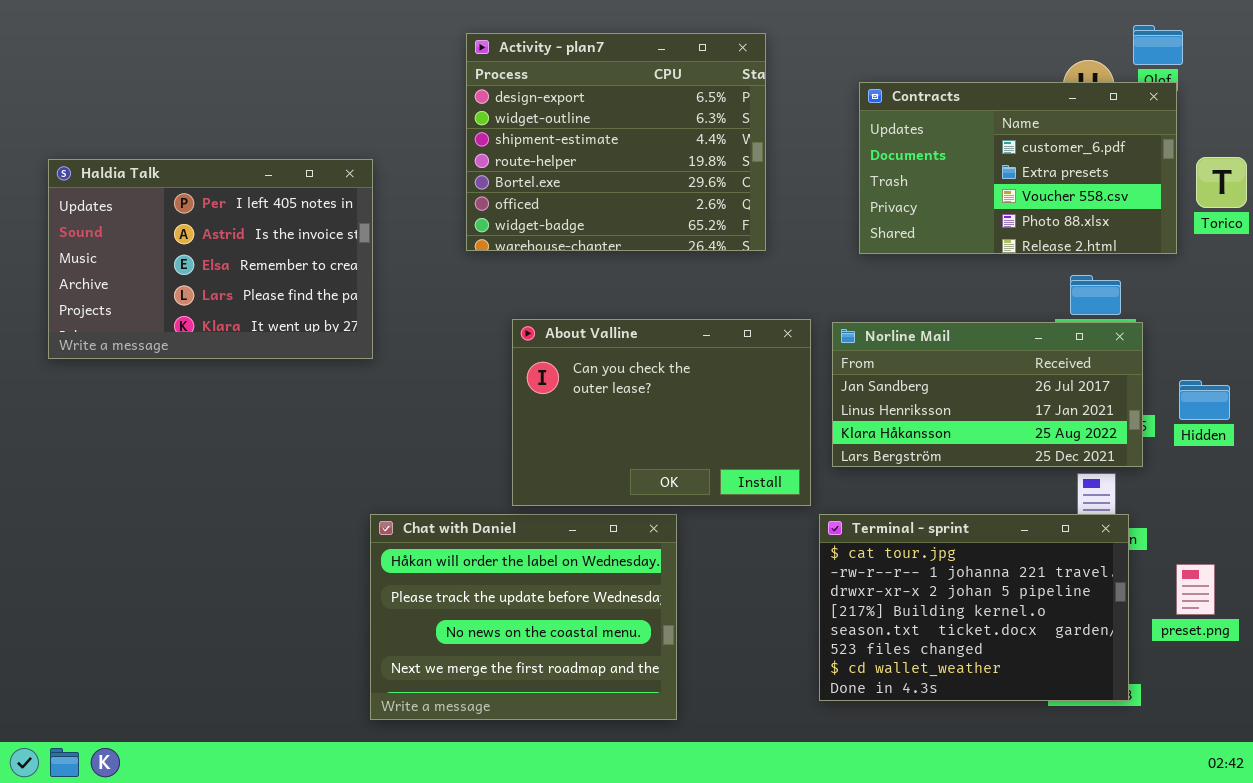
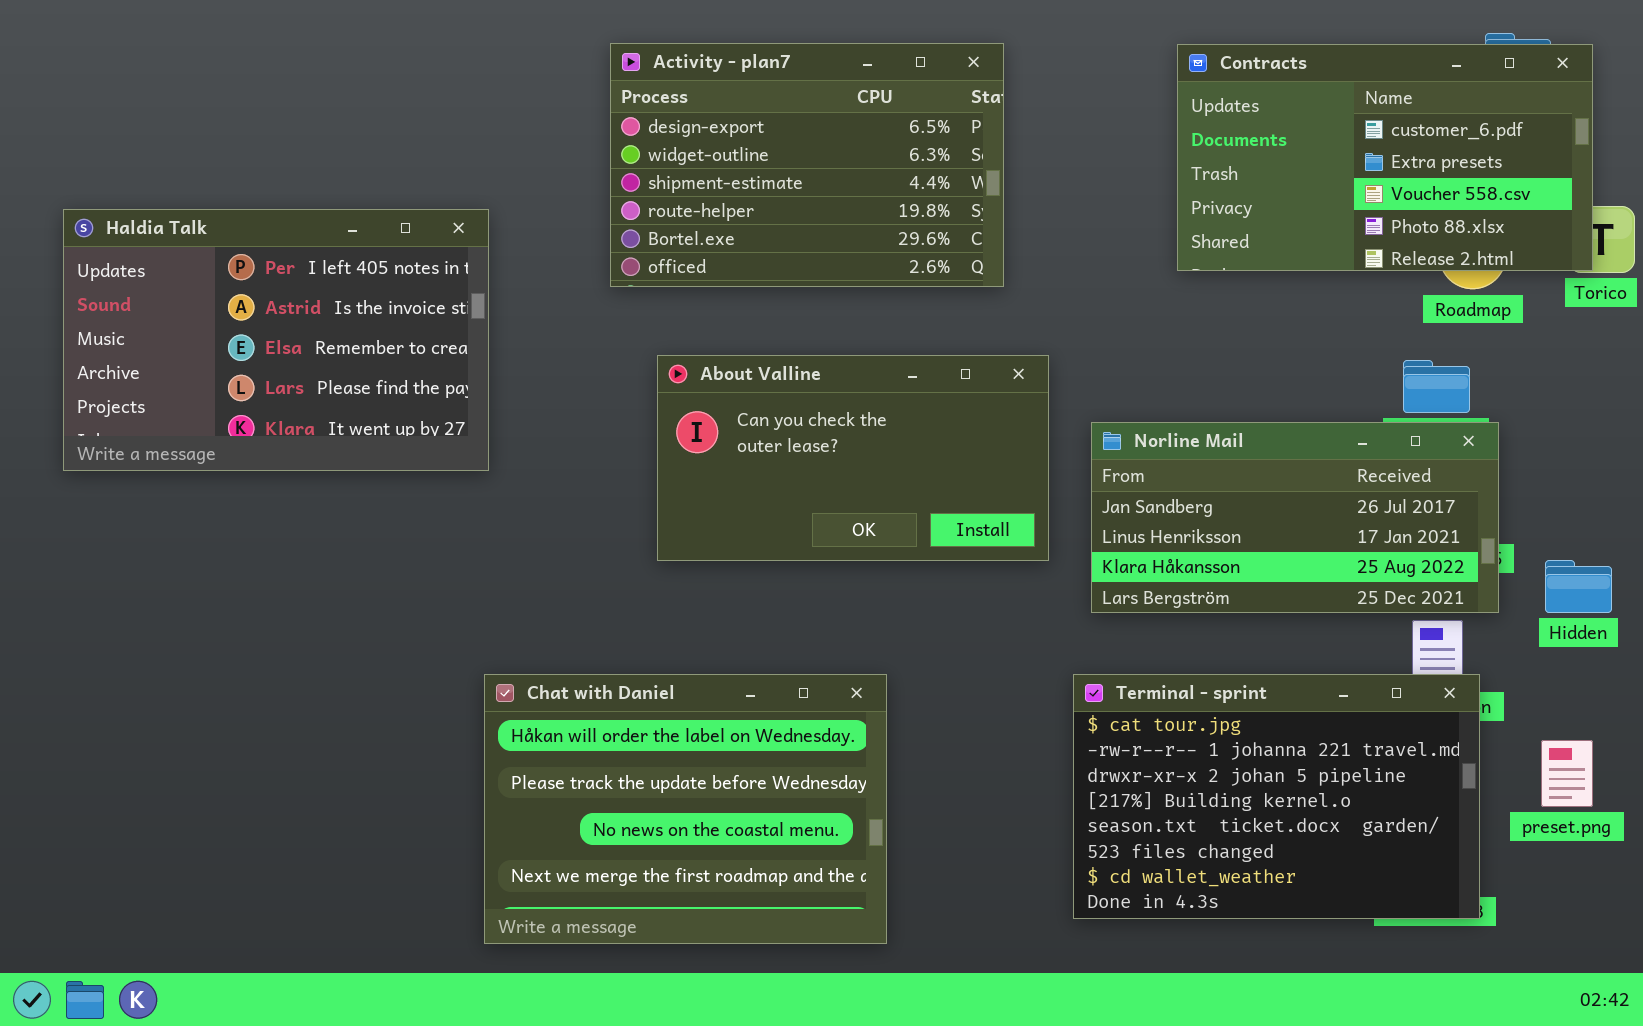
Activity - plan7: [466,33,766,251] -> [610,43,1004,287], resized
Contracts: [859,82,1177,254] -> [1177,44,1593,271], moved
About Valline: [512,319,811,506] -> [657,355,1049,561], moved, resized
Hidden: [1179,380,1230,420] -> [1545,560,1612,613], moved

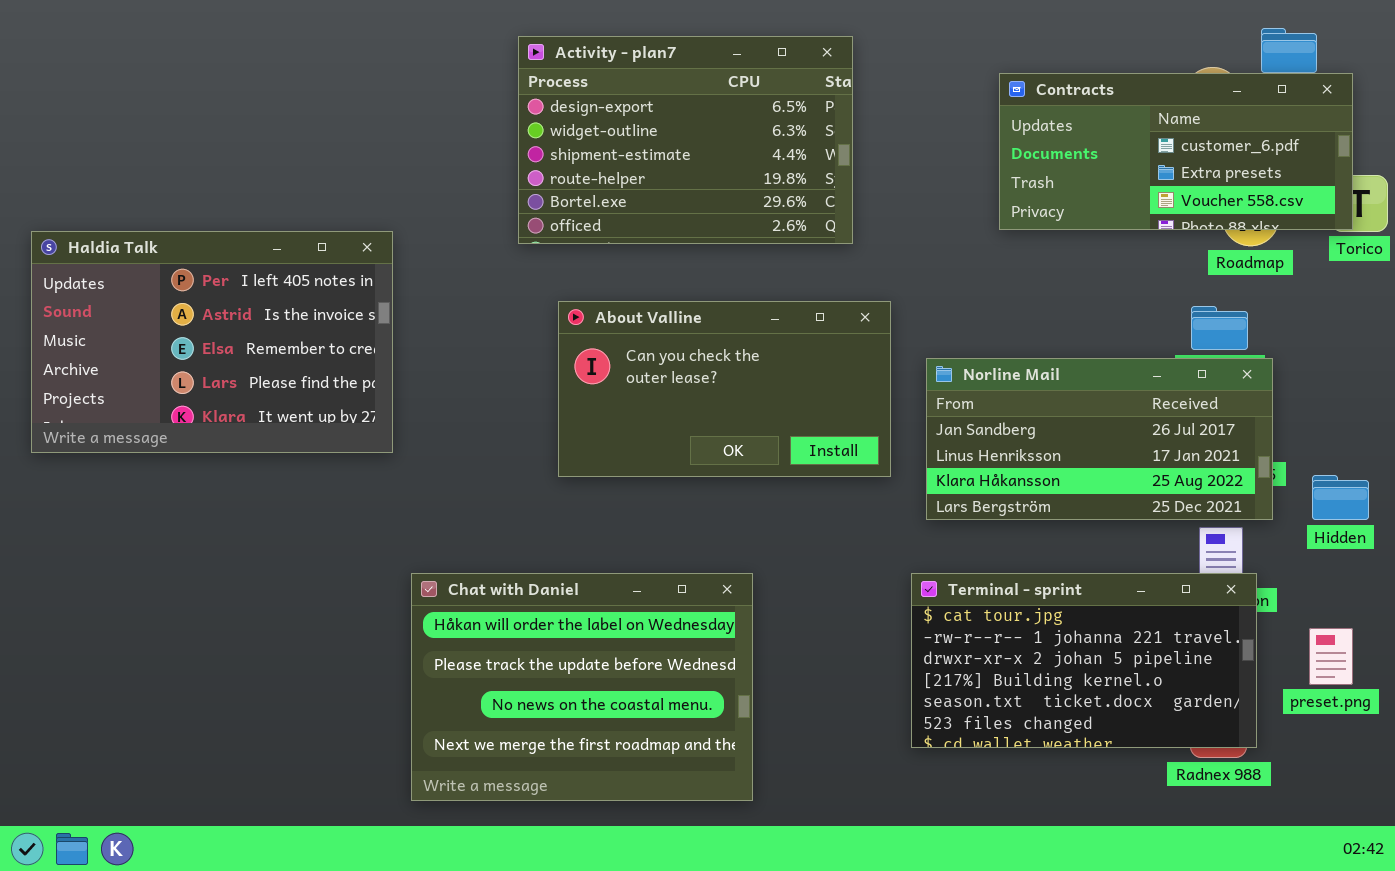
Contracts: [1177,44,1593,271] -> [999,73,1353,230], resized
Haldia Talk: [63,209,489,471] -> [31,231,393,453], moved
Terminal - sprint: [1073,674,1480,919] -> [911,573,1257,748], resized

